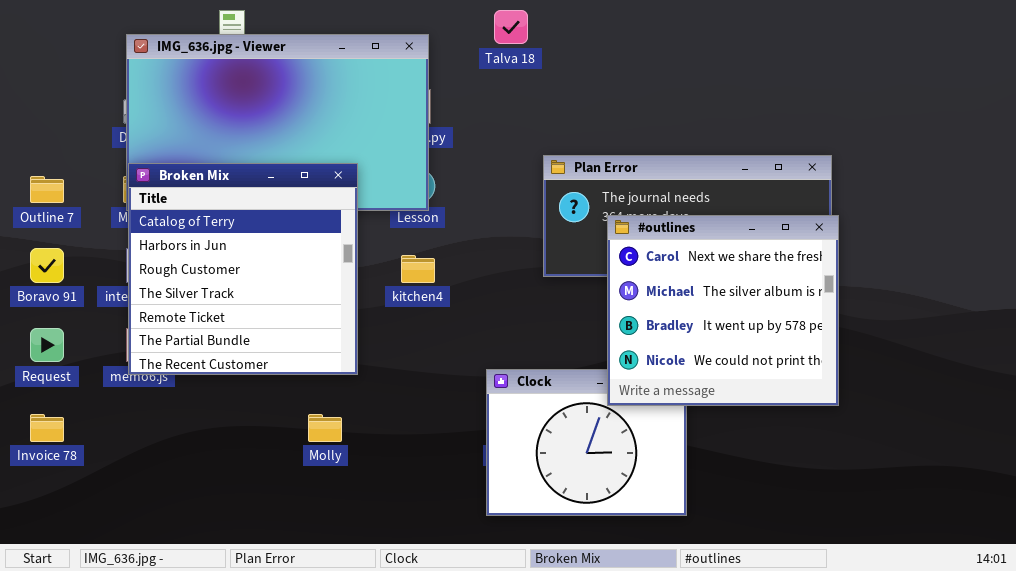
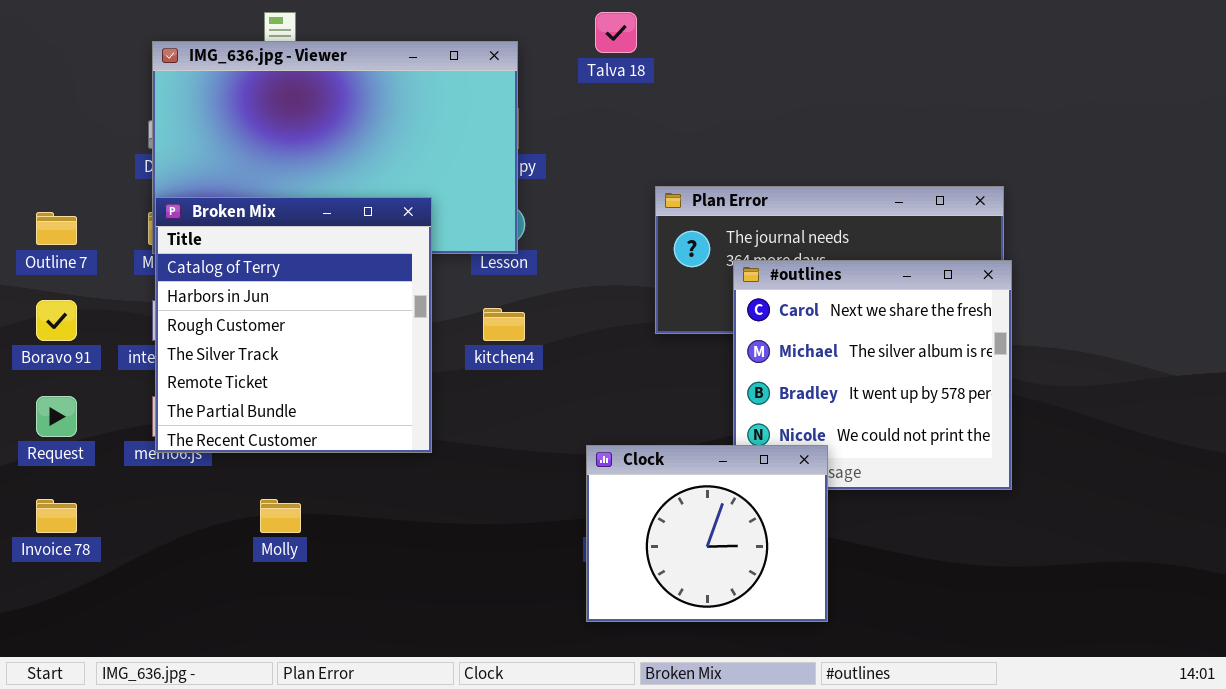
Clock: [486,369,687,516] -> [586,445,828,622], raised
Molly: [308,414,342,442] -> [260,499,301,533], moved

